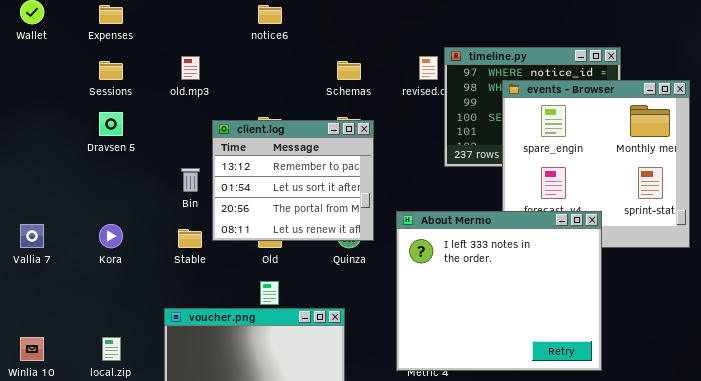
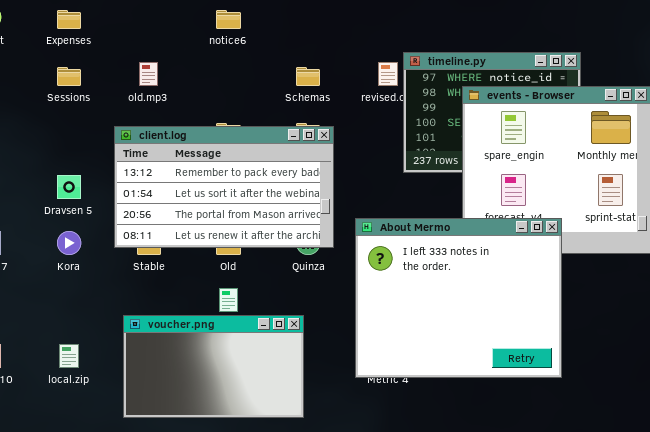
Dravsen 5: [99,112,123,136] -> [57,175,81,199], moved
client.log: [212,120,374,241] -> [114,126,334,248], resized

